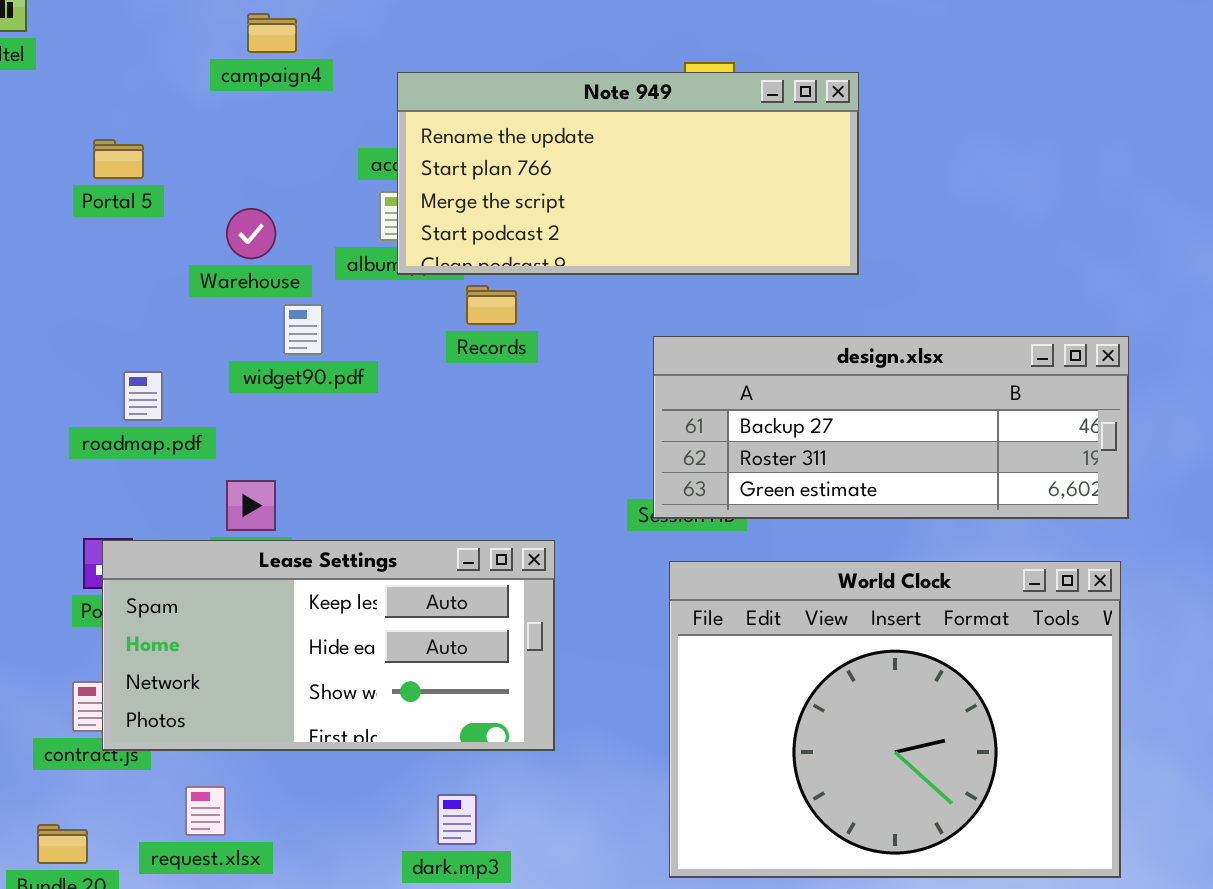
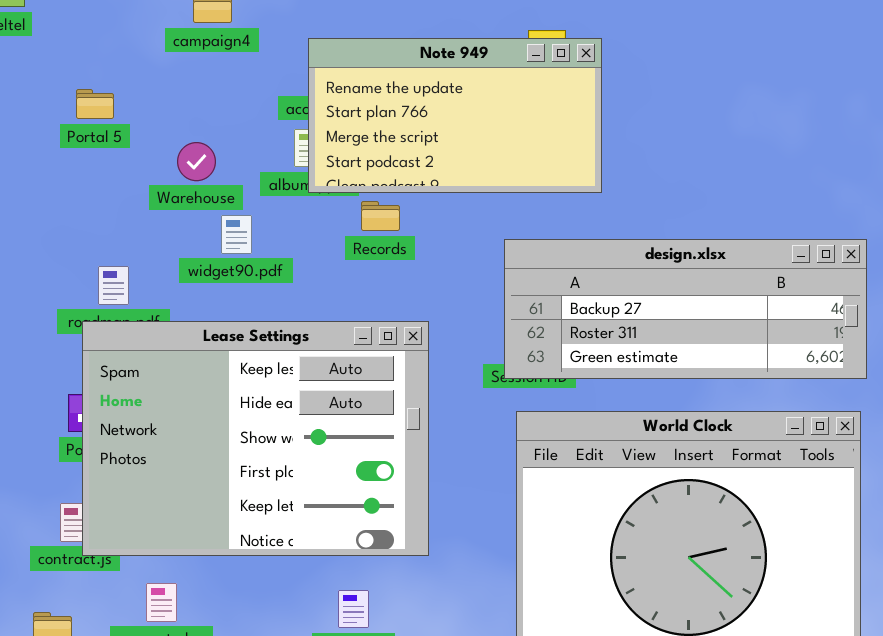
Note 949: [397,72,859,275] -> [308,38,602,193], resized
Lease Settings: [102,540,555,751] -> [82,321,429,556], resized

